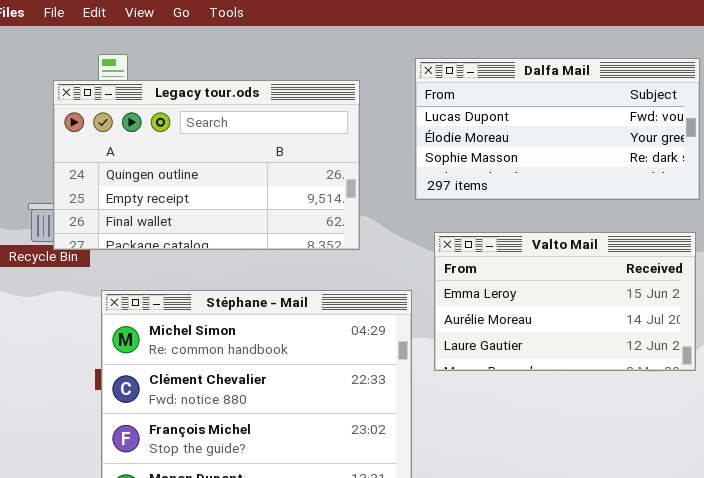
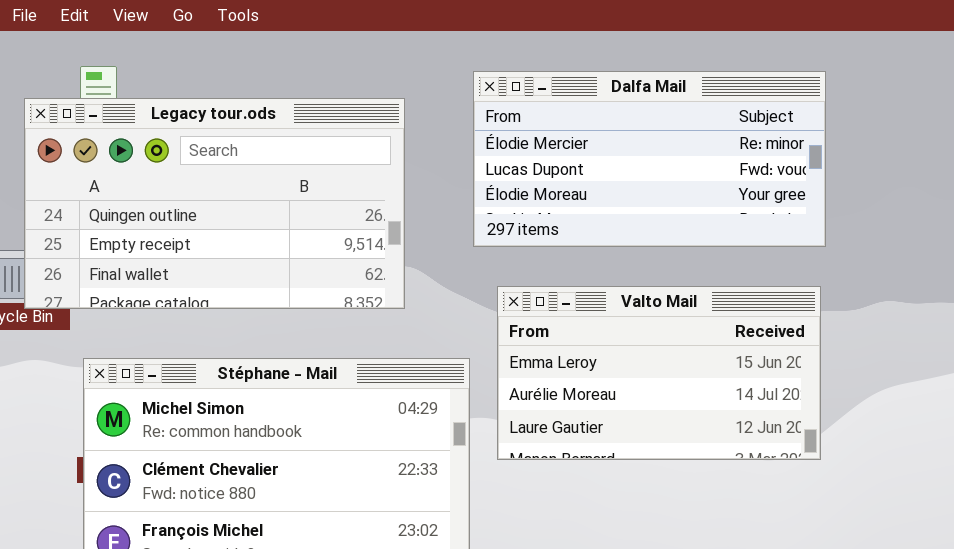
Dalfa Mail: [415,58,700,200] -> [473,71,826,247], scrolled up 1 row

